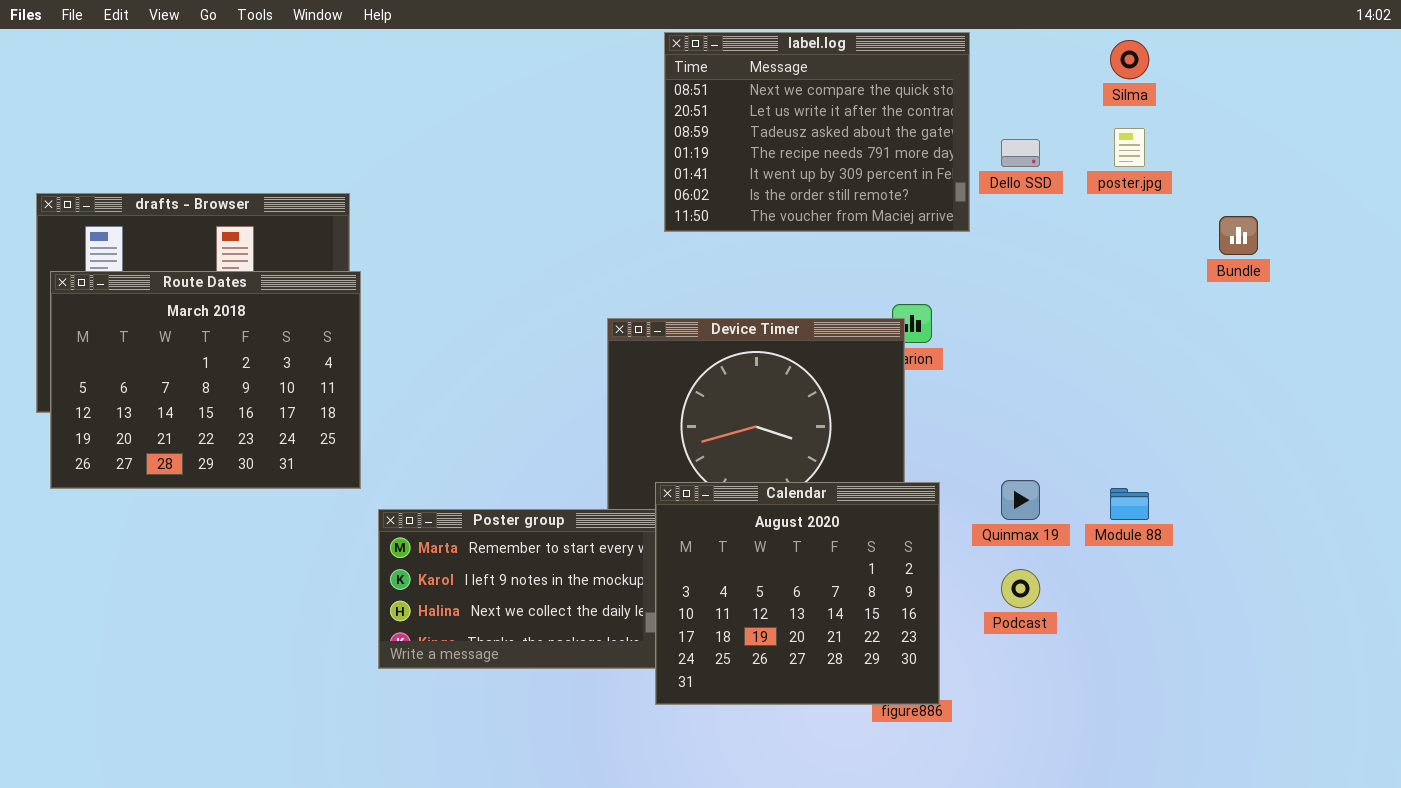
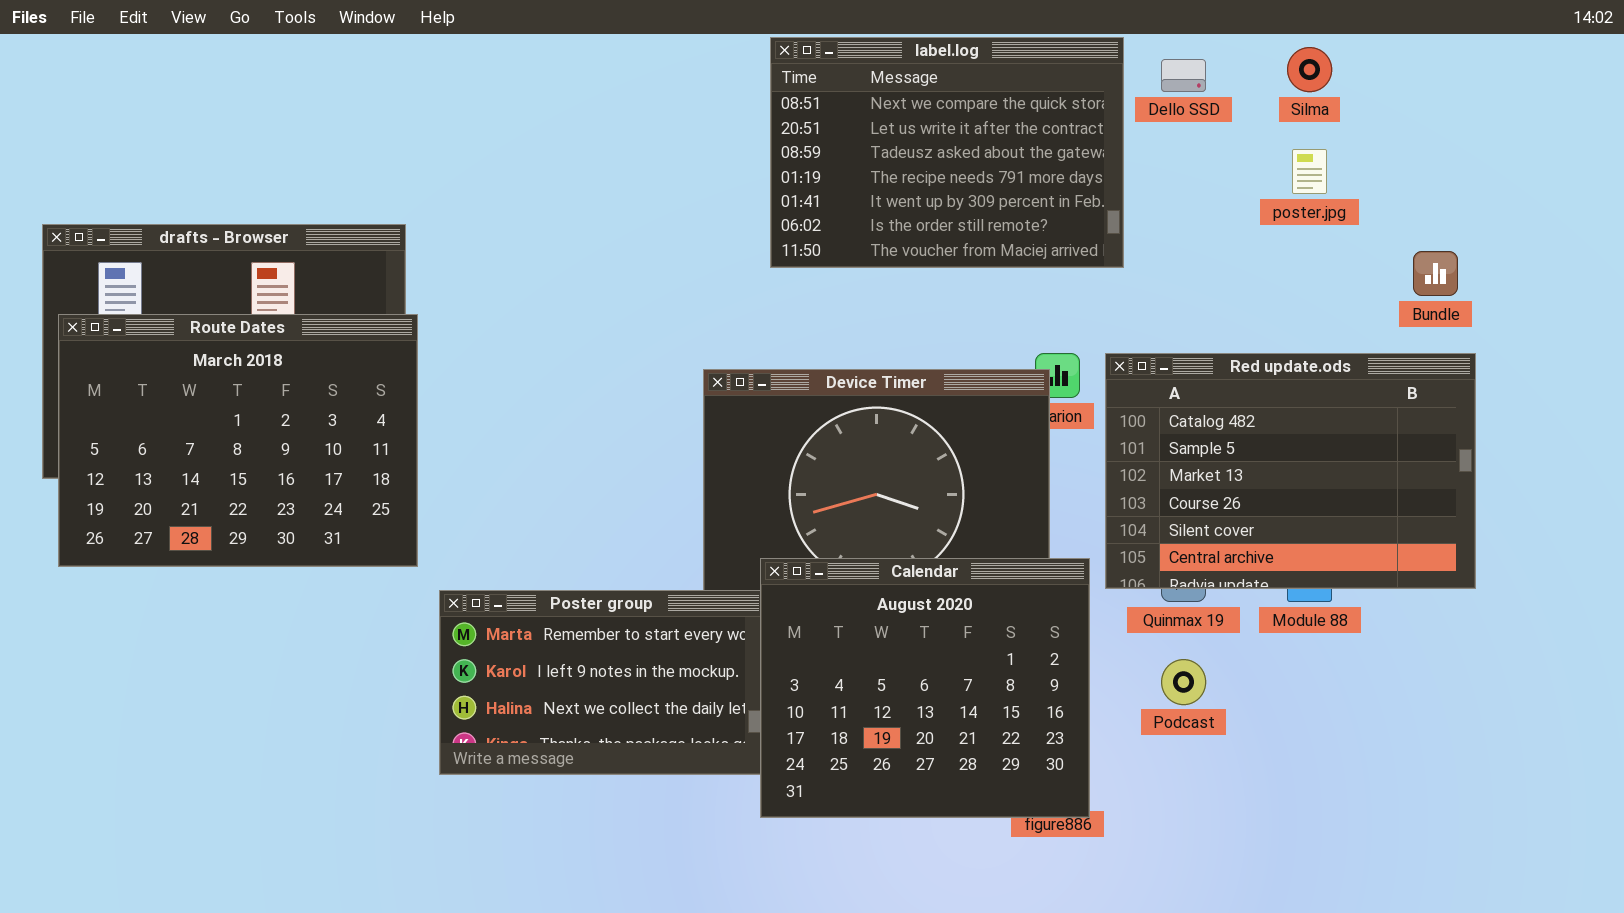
Dello SSD: [1001,139,1040,167] -> [1161,59,1206,92], moved
Red update.ods: none -> [1105,353,1476,589], opened

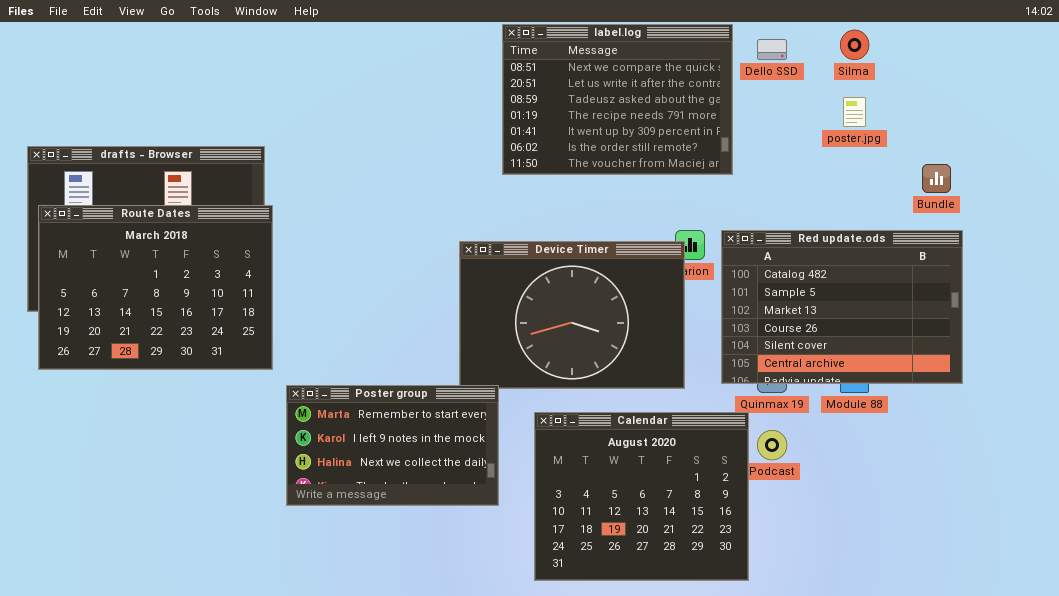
Calendar: [760,558,1090,818] -> [534,412,749,581], moved

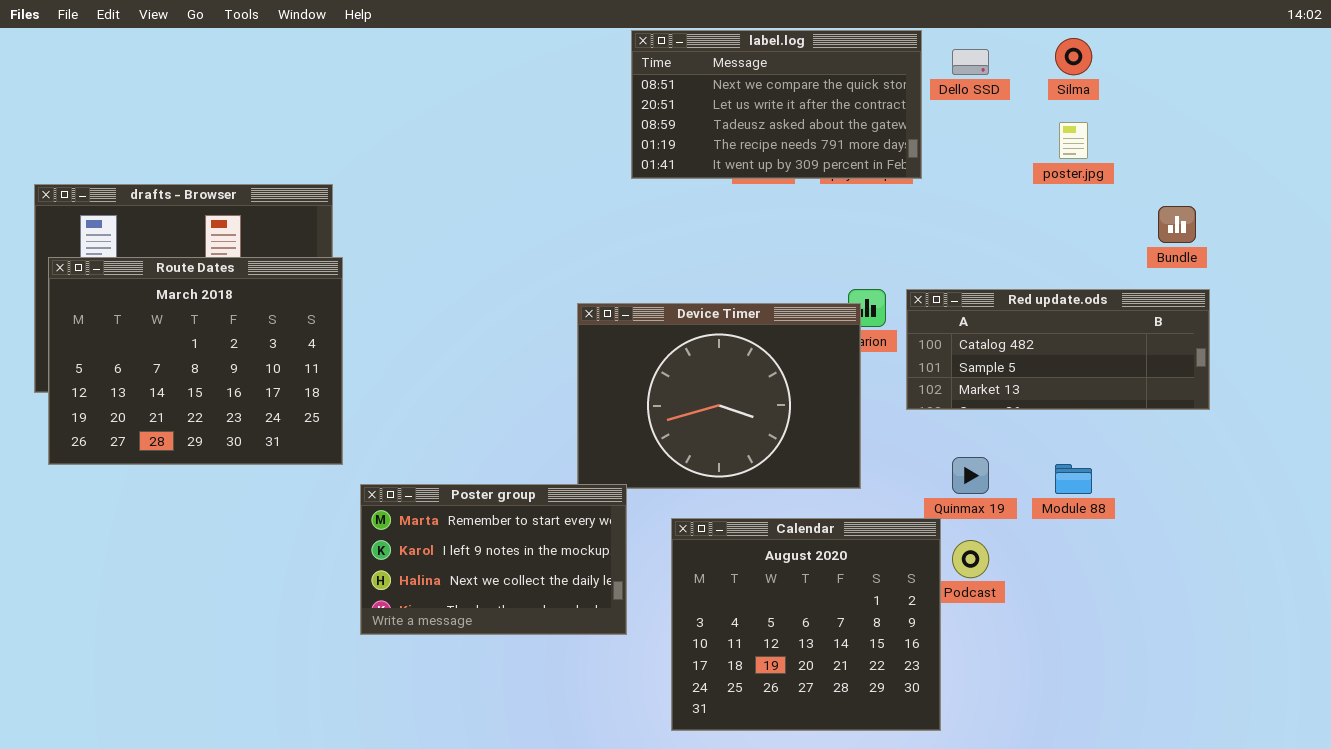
label.log: [502,24,733,175] -> [631,30,922,179], resized
Red update.ods: [721,230,963,384] -> [906,289,1210,410], resized

